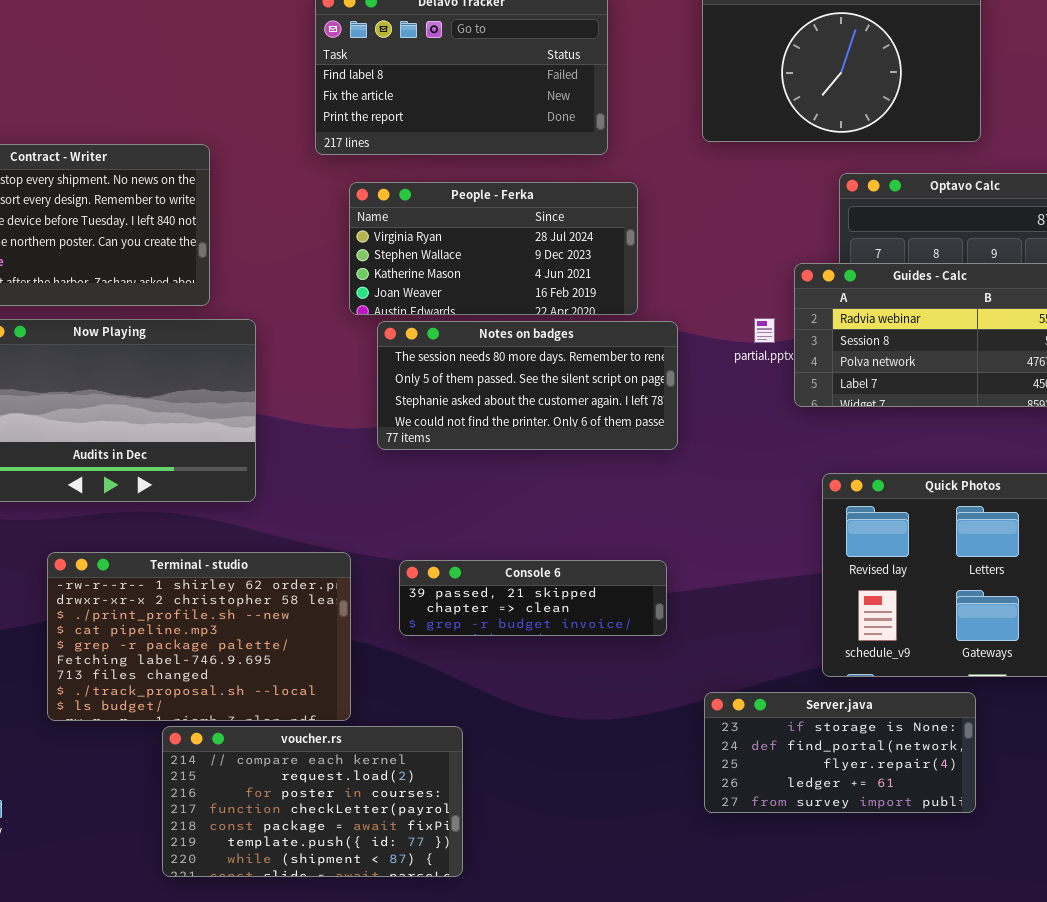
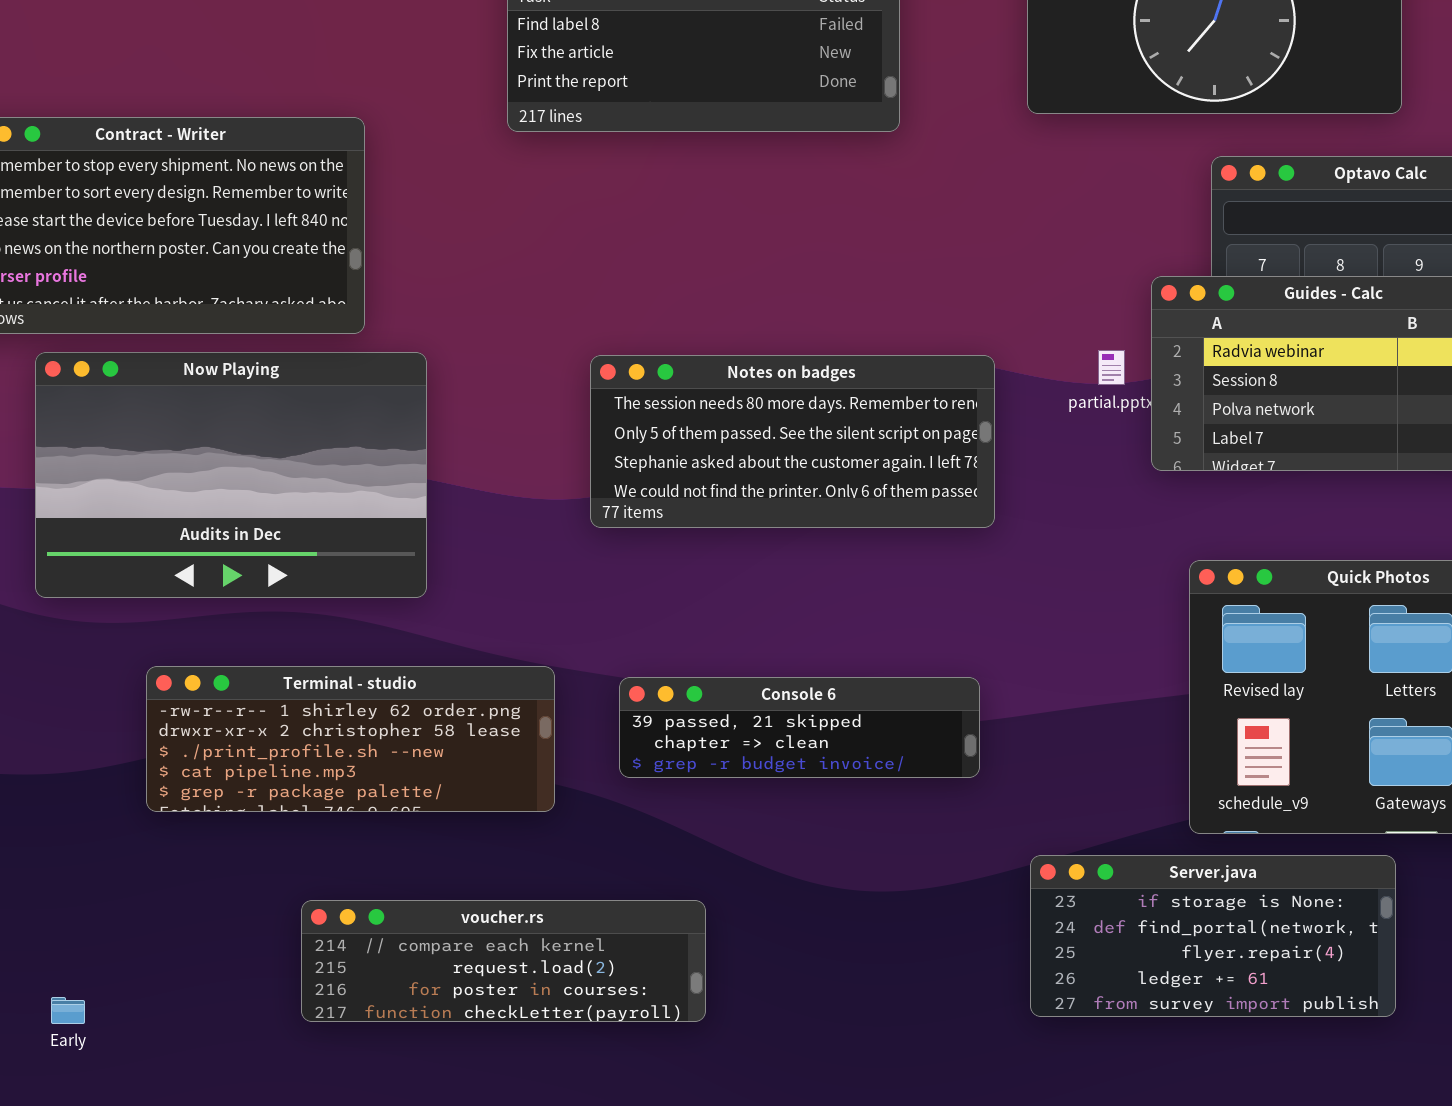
People - Ferka: [349,182,638,315] -> none, closed
Terminal - studio: [47,552,351,721] -> [146,666,555,812], resized
voucher.rs: [162,726,463,877] -> [301,900,706,1022], resized

